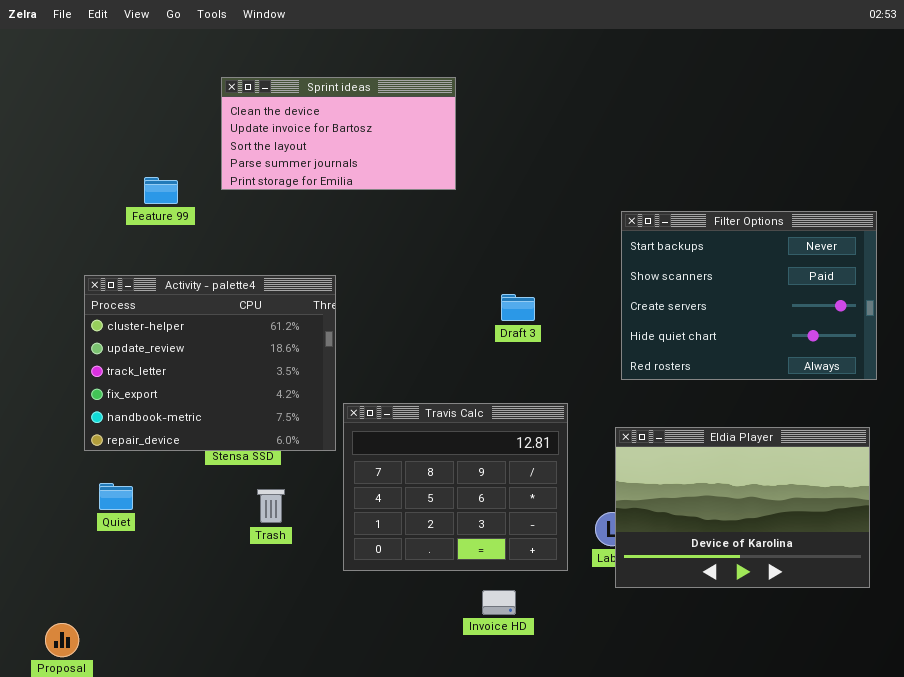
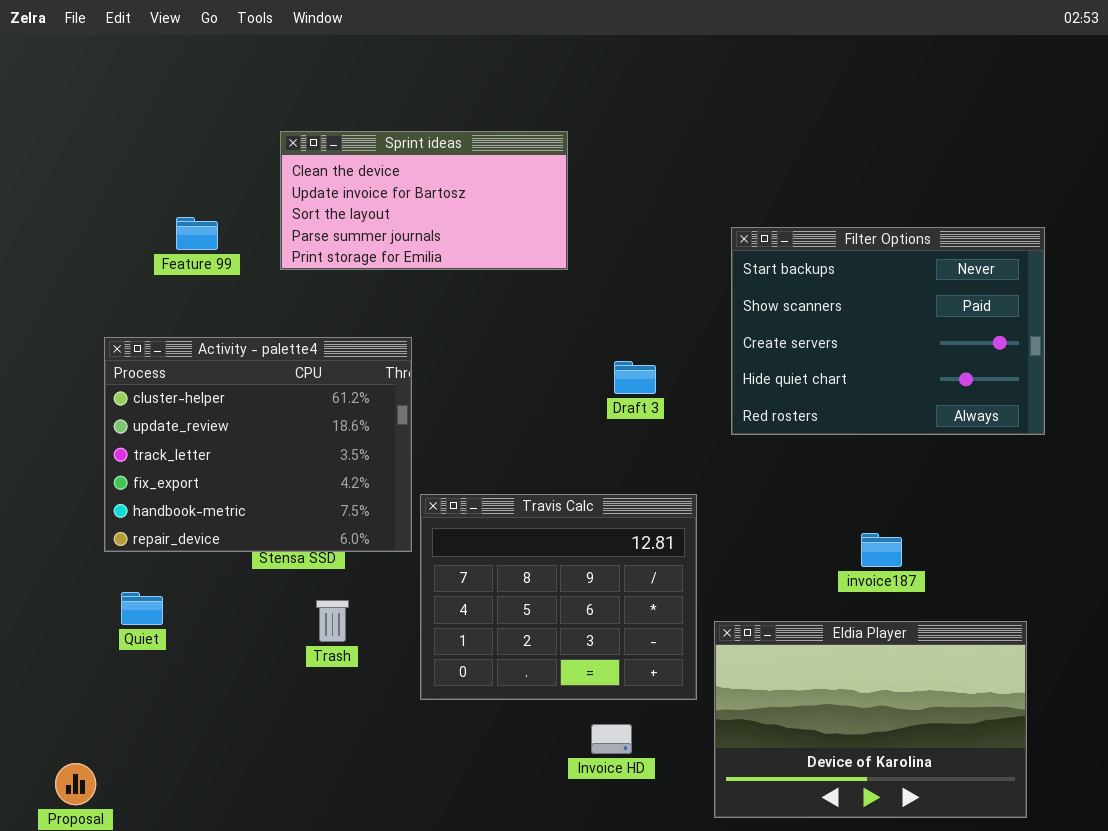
Sprint ideas: [221,77,456,190] -> [280,131,568,270], moved
Filter Options: [621,211,877,380] -> [731,227,1045,435], moved
Eldia Player: [615,427,870,588] -> [714,621,1027,818], moved

